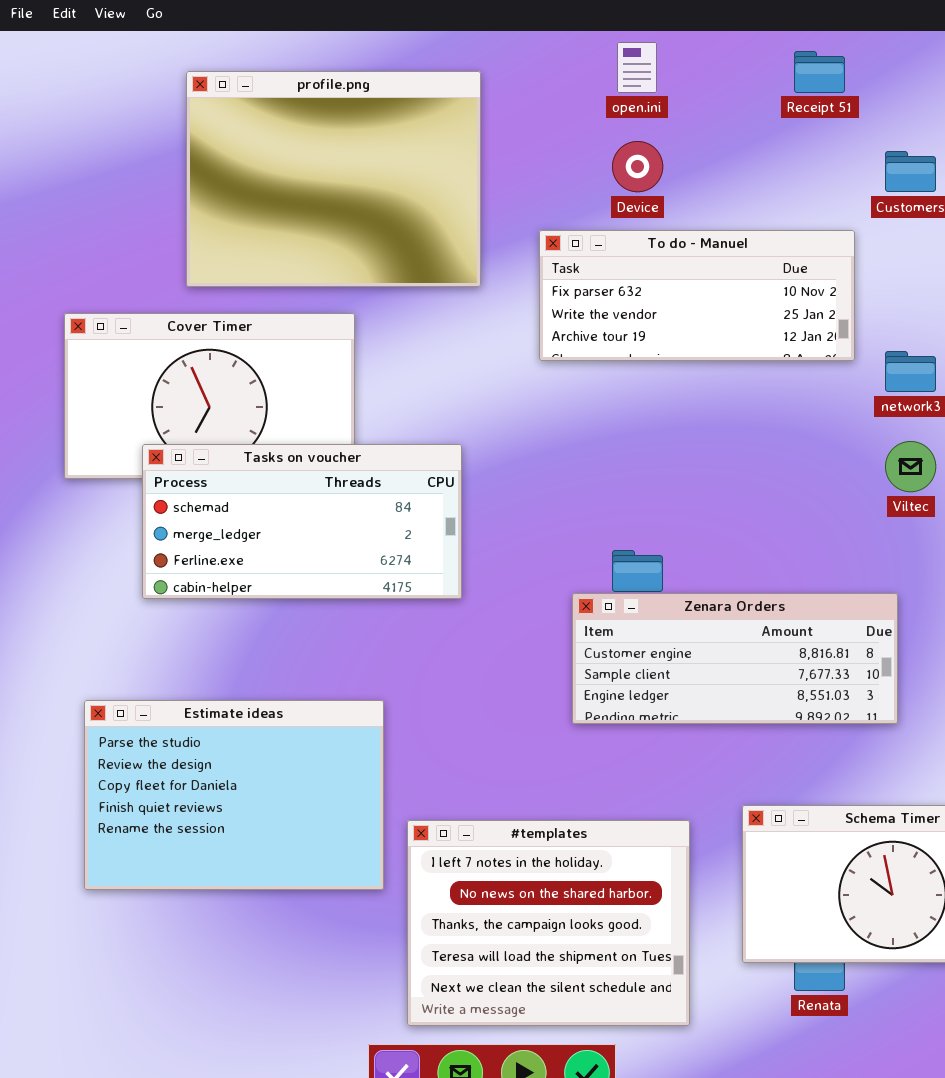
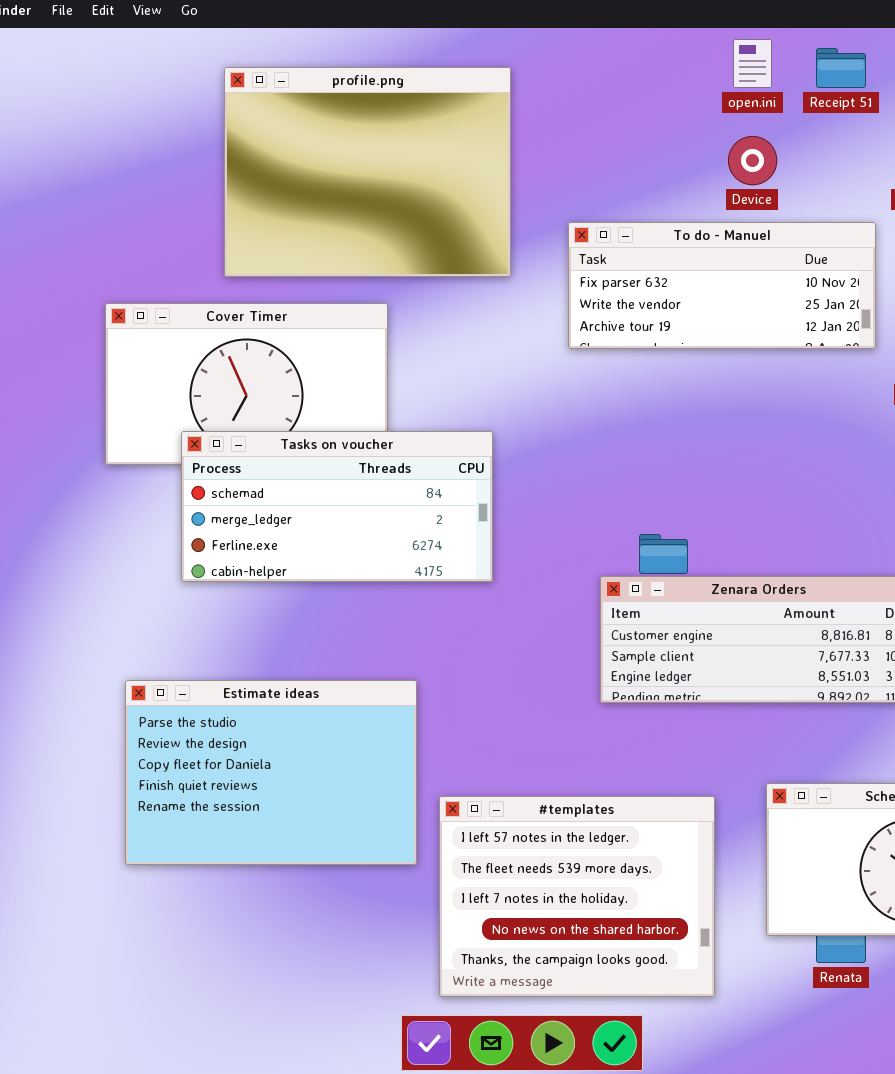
open.ini: [617,42,657,93] -> [733,39,772,88], moved
Device: [612,141,663,192] -> [728,136,777,185], moved
#templates: [407,820,690,1026] -> [439,796,715,997], scrolled up 2 rows

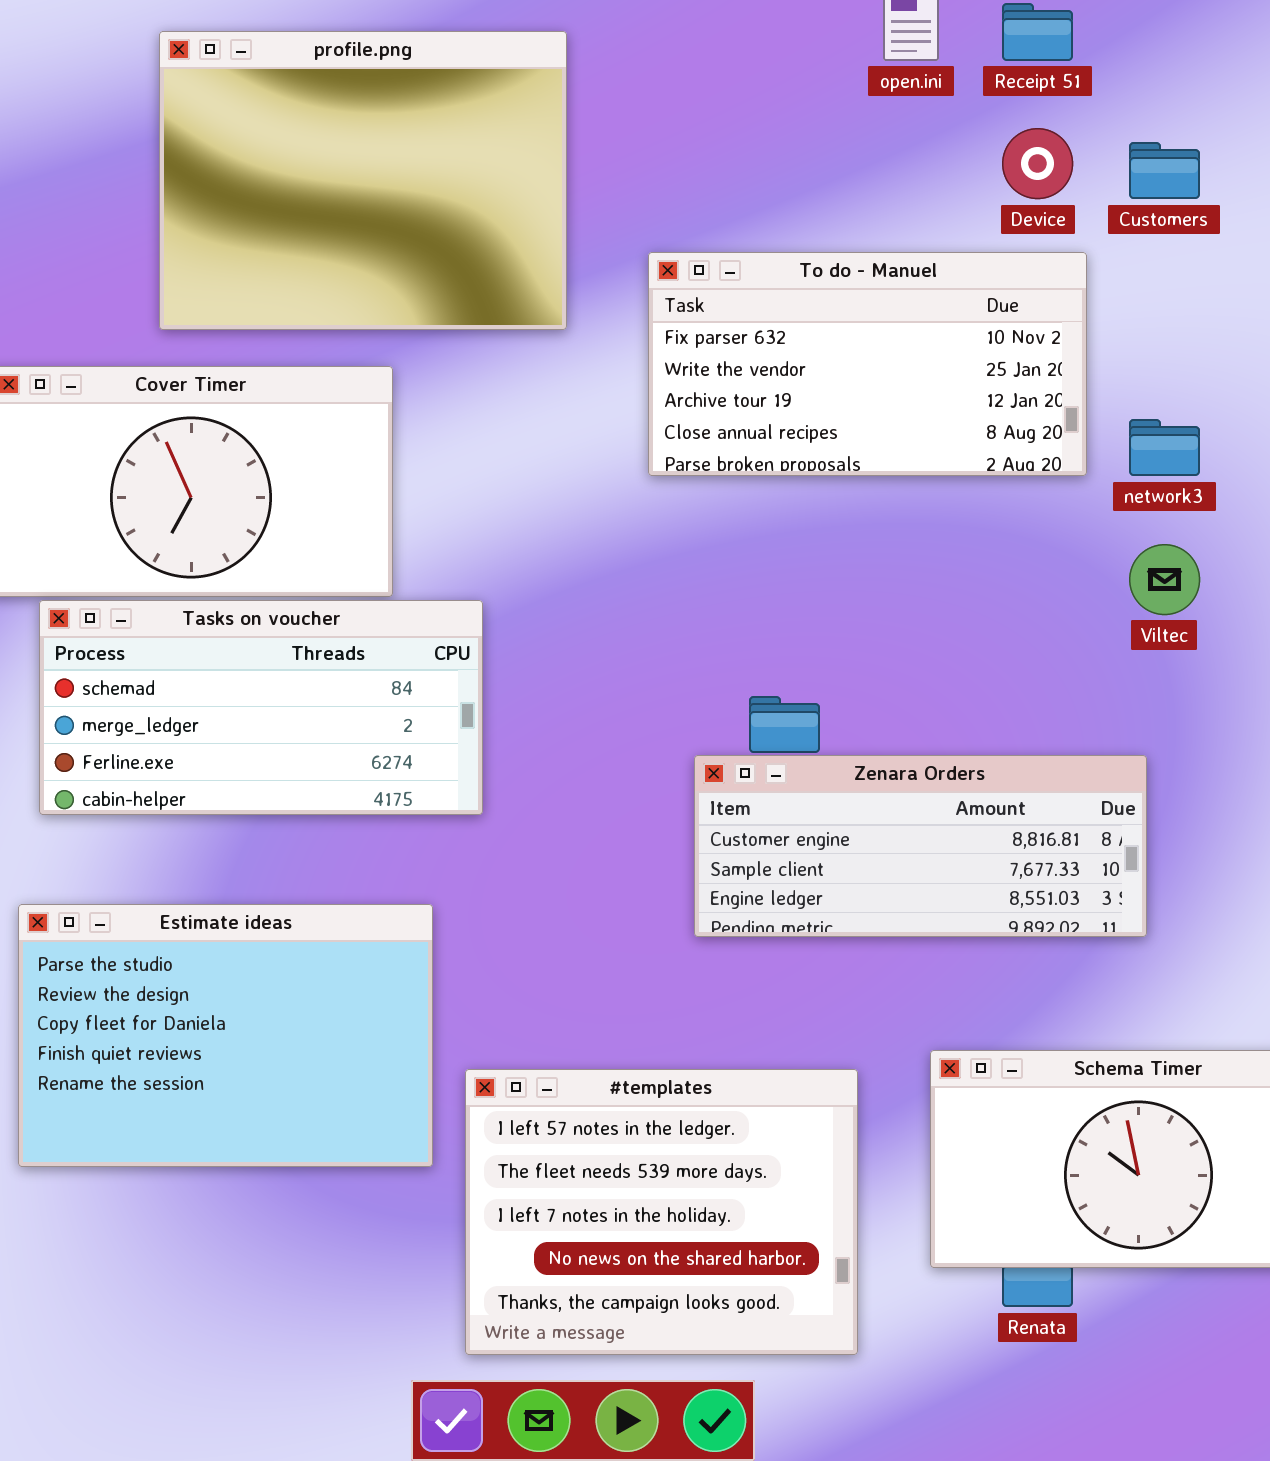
Device: [728,136,777,185] -> [1002,128,1073,199], moved
To do - Manuel: [568,222,876,349] -> [648,252,1087,476], resized
Tasks on voucher: [181,431,493,582] -> [39,600,483,815], moved

